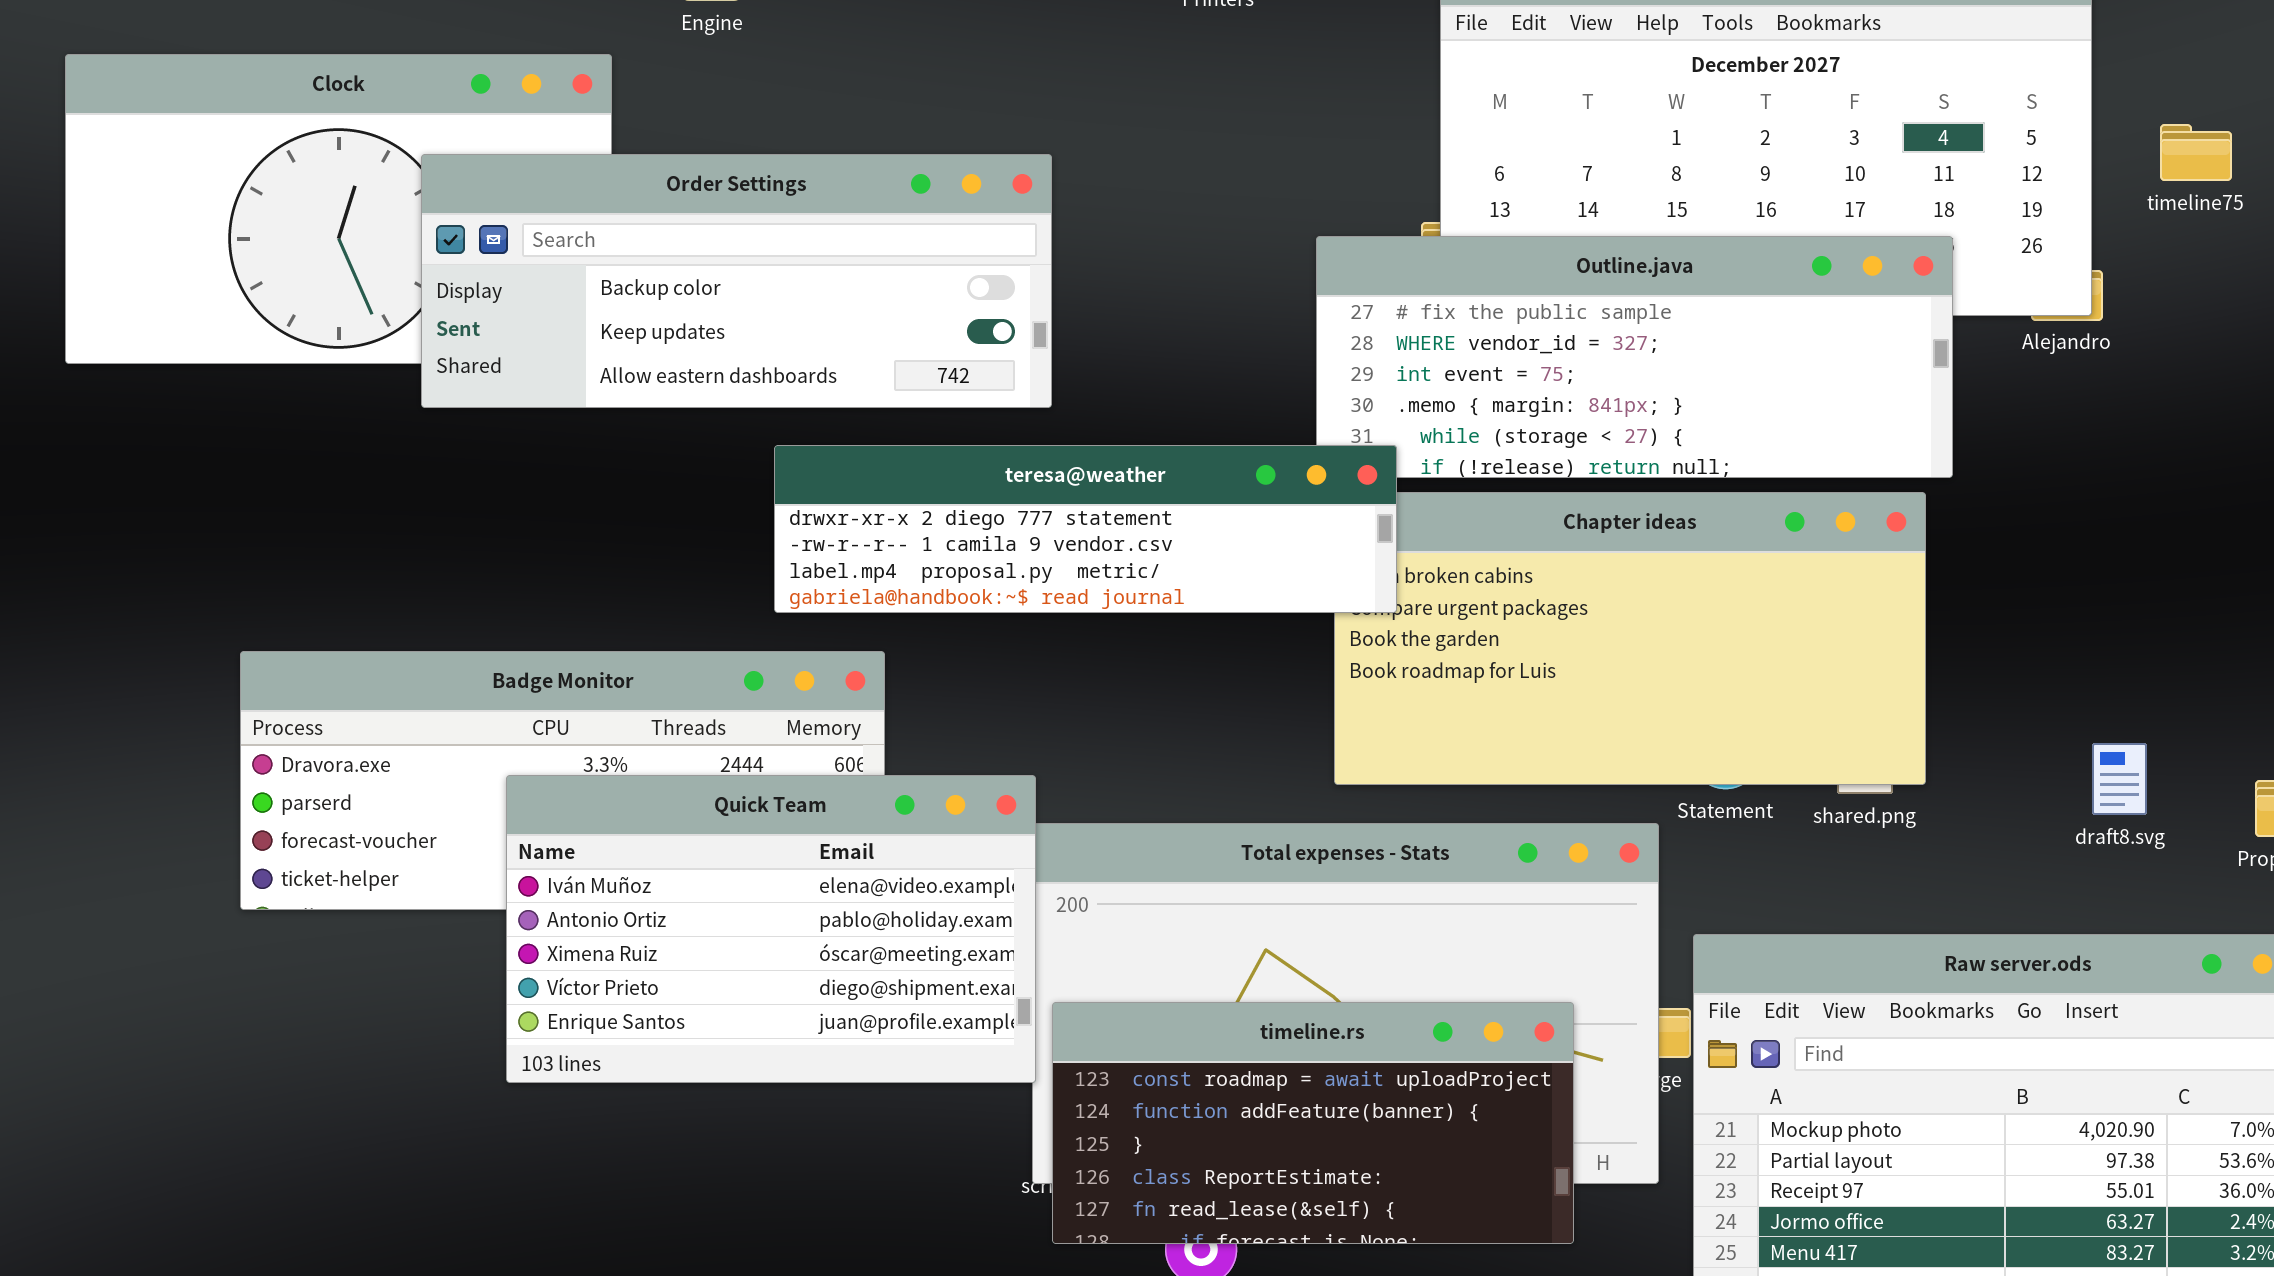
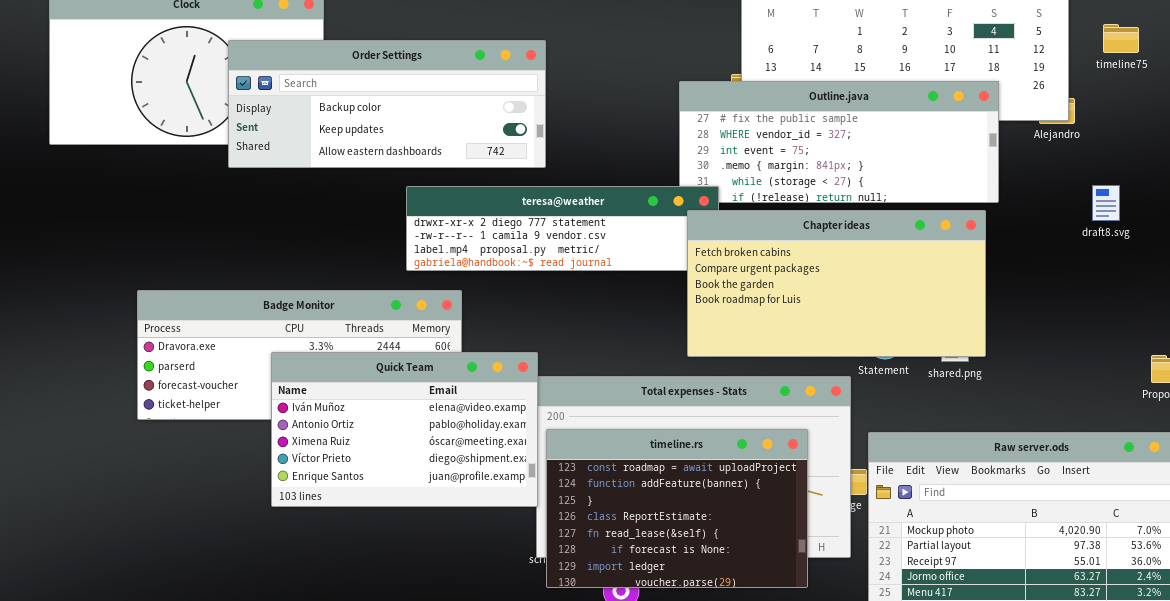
Chapter ideas: [1334,492,1926,785] -> [687,210,986,357], raised
draft8.svg: [2092,743,2147,815] -> [1092,185,1120,221], moved
timeline.rs: [1052,1002,1574,1244] -> [546,429,808,588], resized

